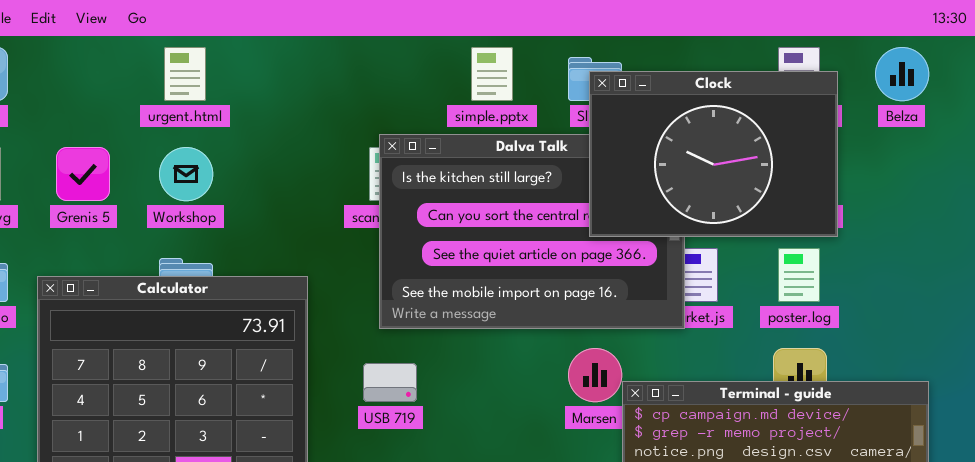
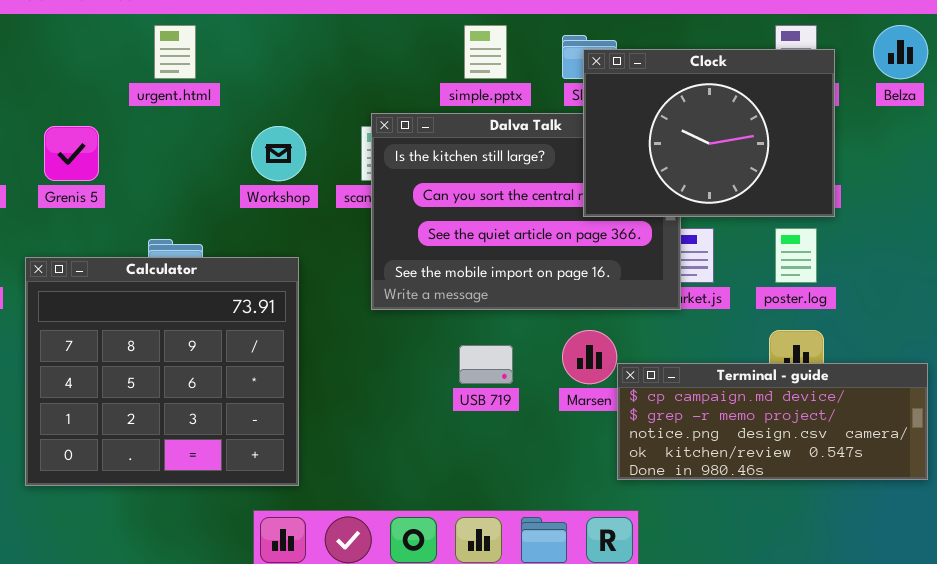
Workshop: [159,147,213,201] -> [251,126,306,181], moved
USB 719: [363,363,417,402] -> [459,345,513,384], moved

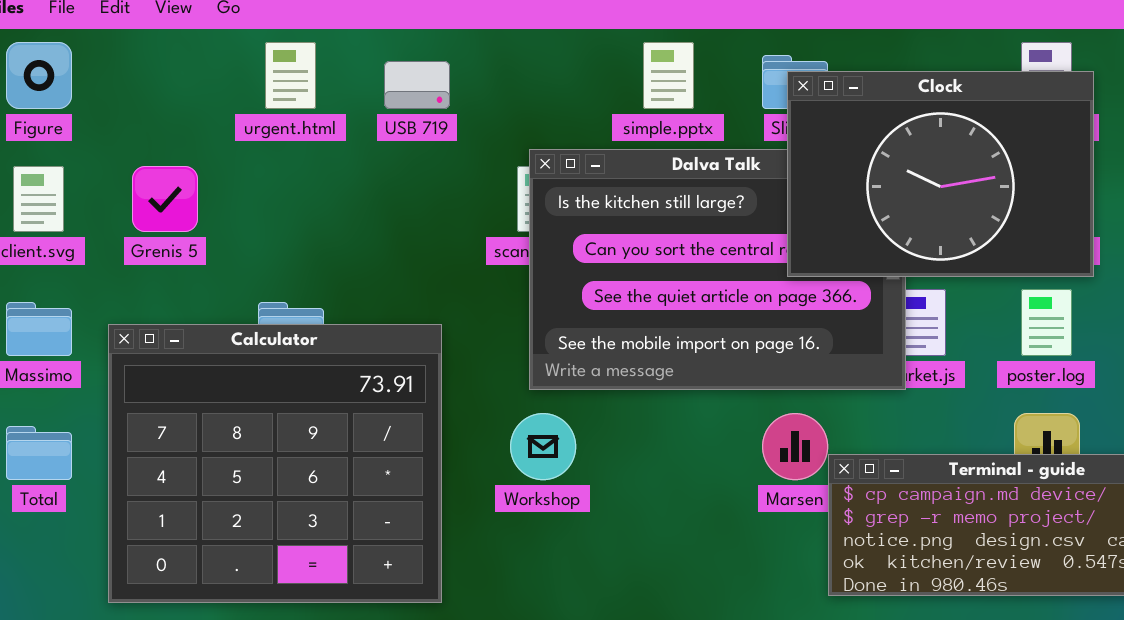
Workshop: [251,126,306,181] -> [510,413,576,480], moved
USB 719: [459,345,513,384] -> [384,61,450,109], moved

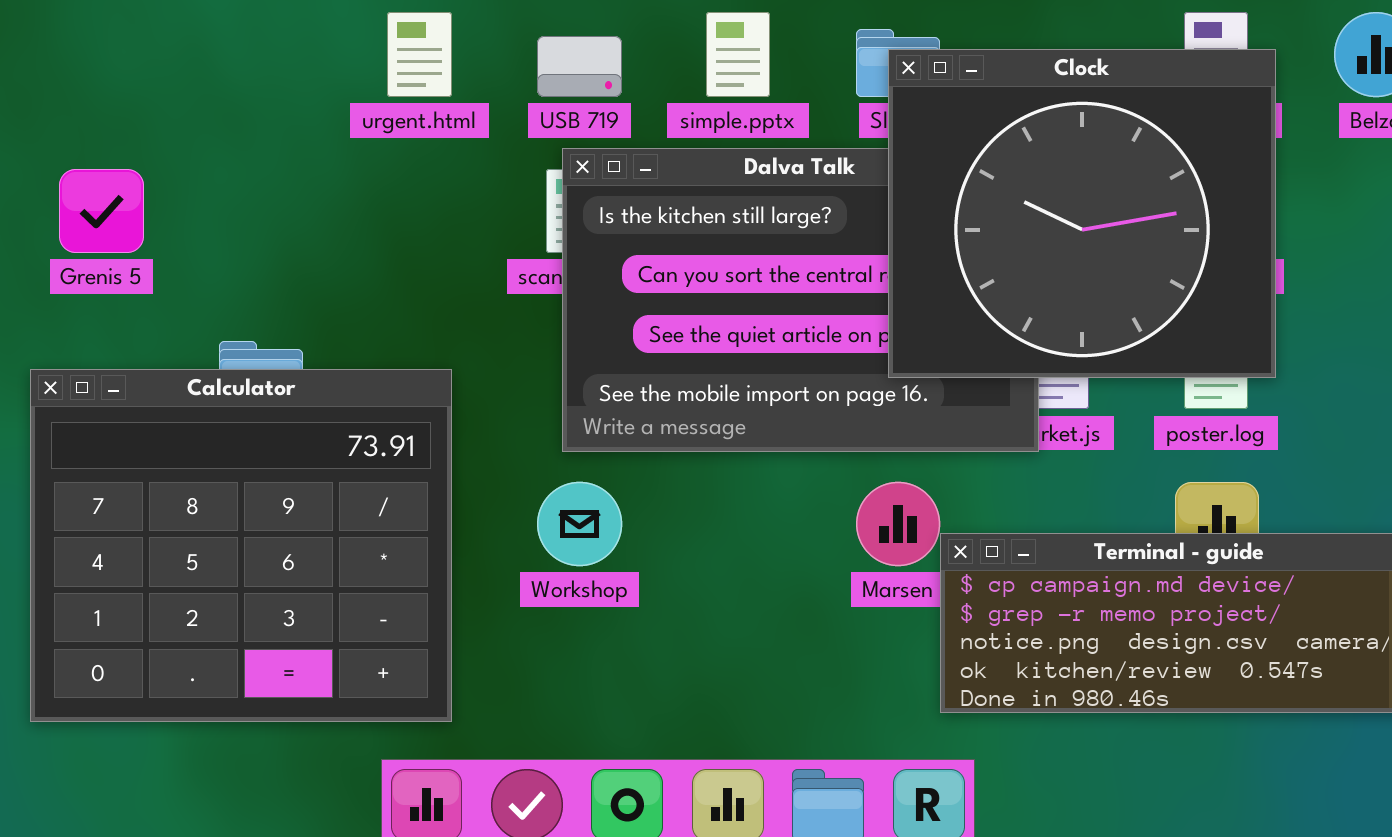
urgent.html: [265,42,316,109] -> [387,12,452,97], moved
USB 719: [384,61,450,109] -> [537,36,622,97], moved
Clock: [787,71,1094,277] -> [888,49,1276,378], resized

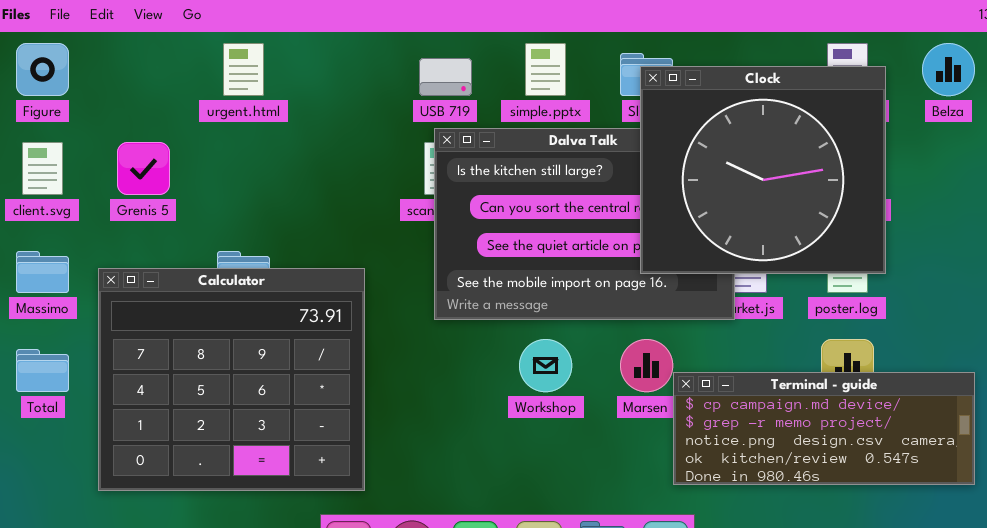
urgent.html: [387,12,452,97] -> [223,43,264,96], moved
Workshop: [537,482,622,566] -> [519,339,572,392], moved

